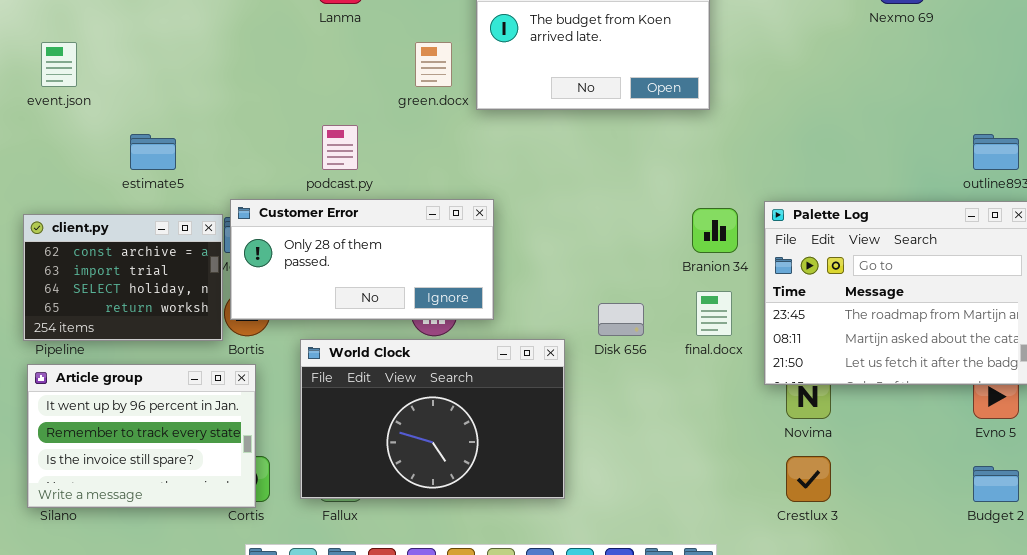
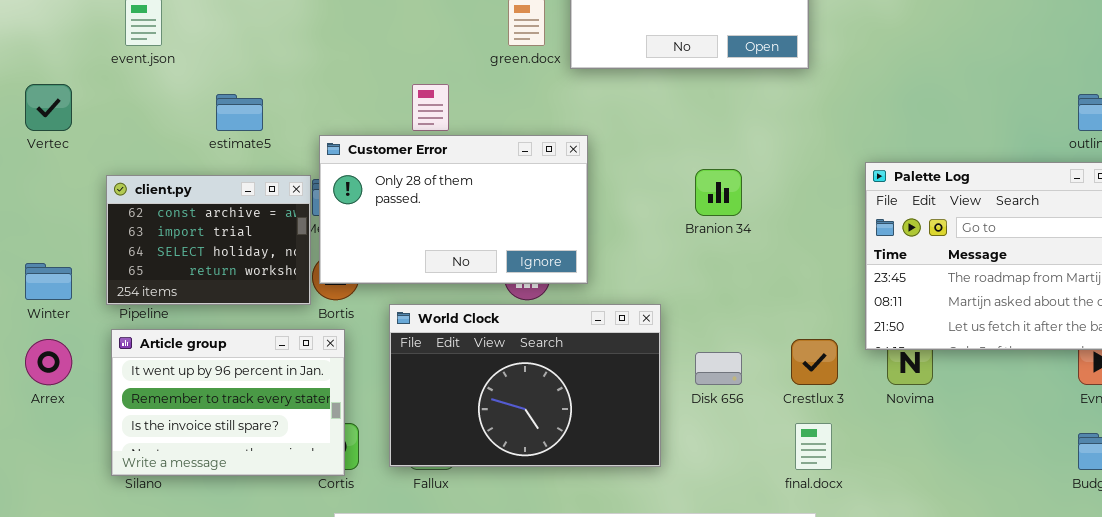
Customer Error: [230,199,494,320] -> [319,135,588,284], resized
Branion 34: [692,208,738,253] -> [695,169,742,216], moved
final.docx: [696,291,732,336] -> [795,423,832,470], moved
Disk 656: [598,303,644,336] -> [695,352,742,385], moved
Crestlux 3: [786,456,831,502] -> [791,339,838,385], moved

